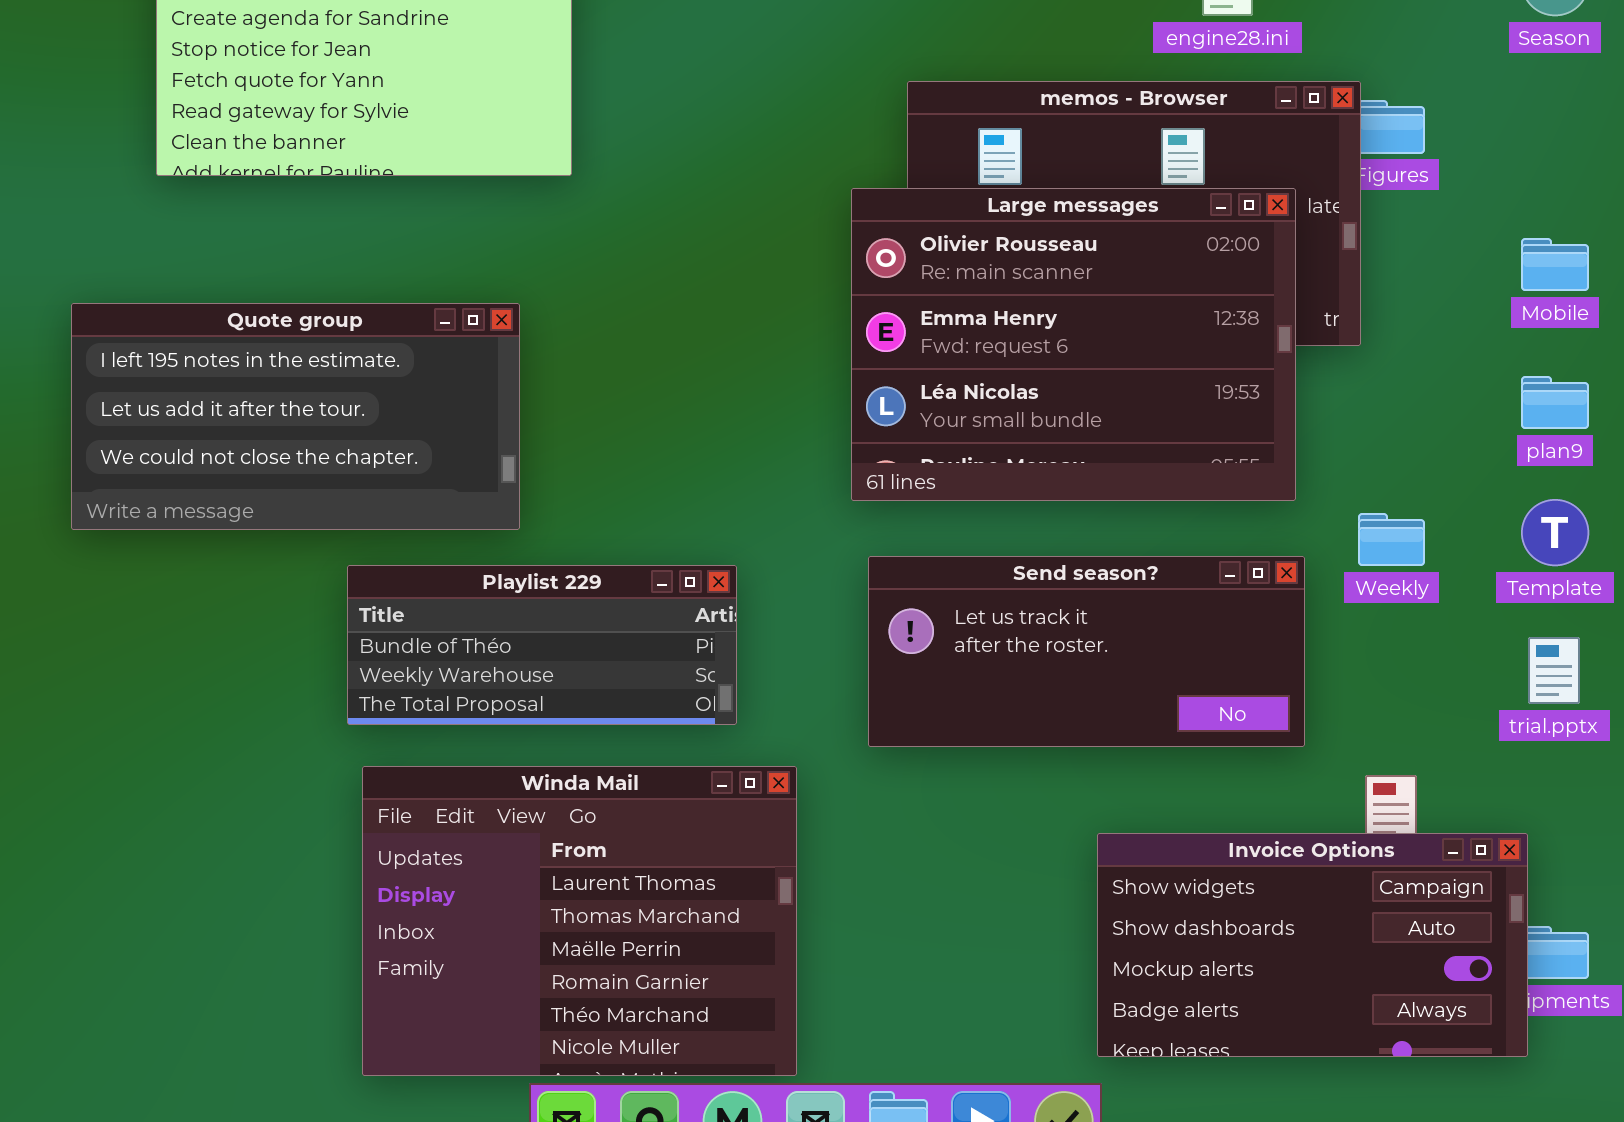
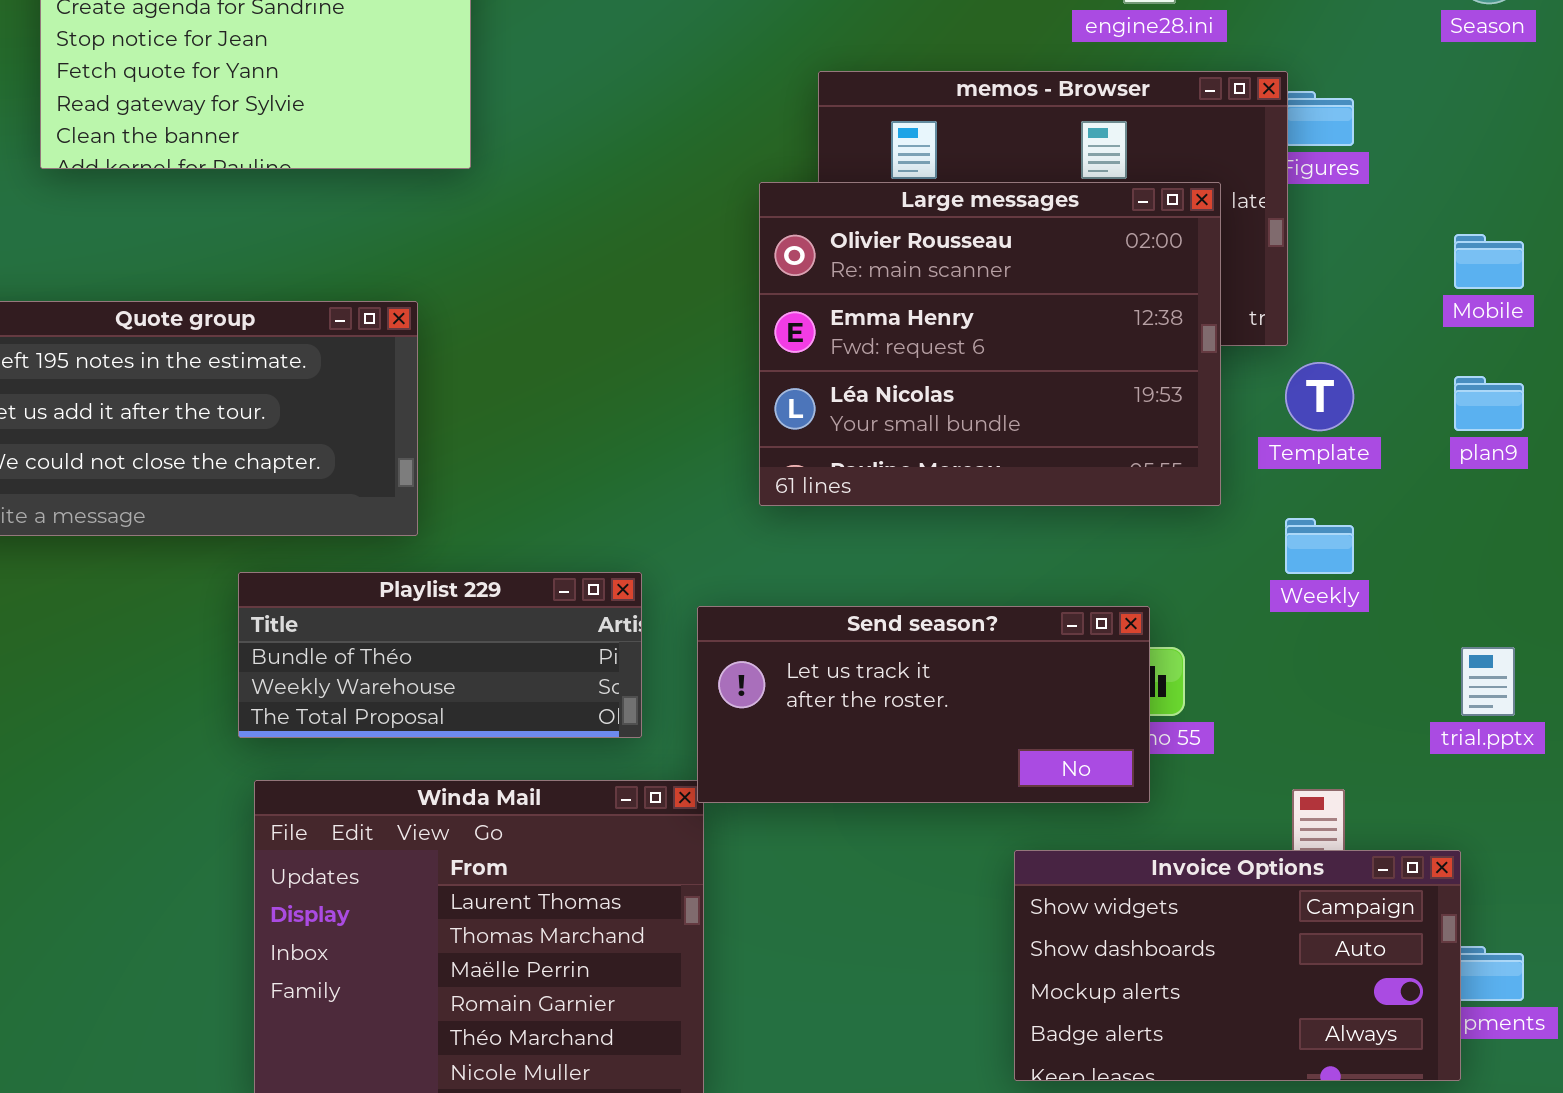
Template: [1521,499,1589,566] -> [1285,362,1354,431], moved
Send season?: [868,556,1305,747] -> [697,606,1150,803], moved

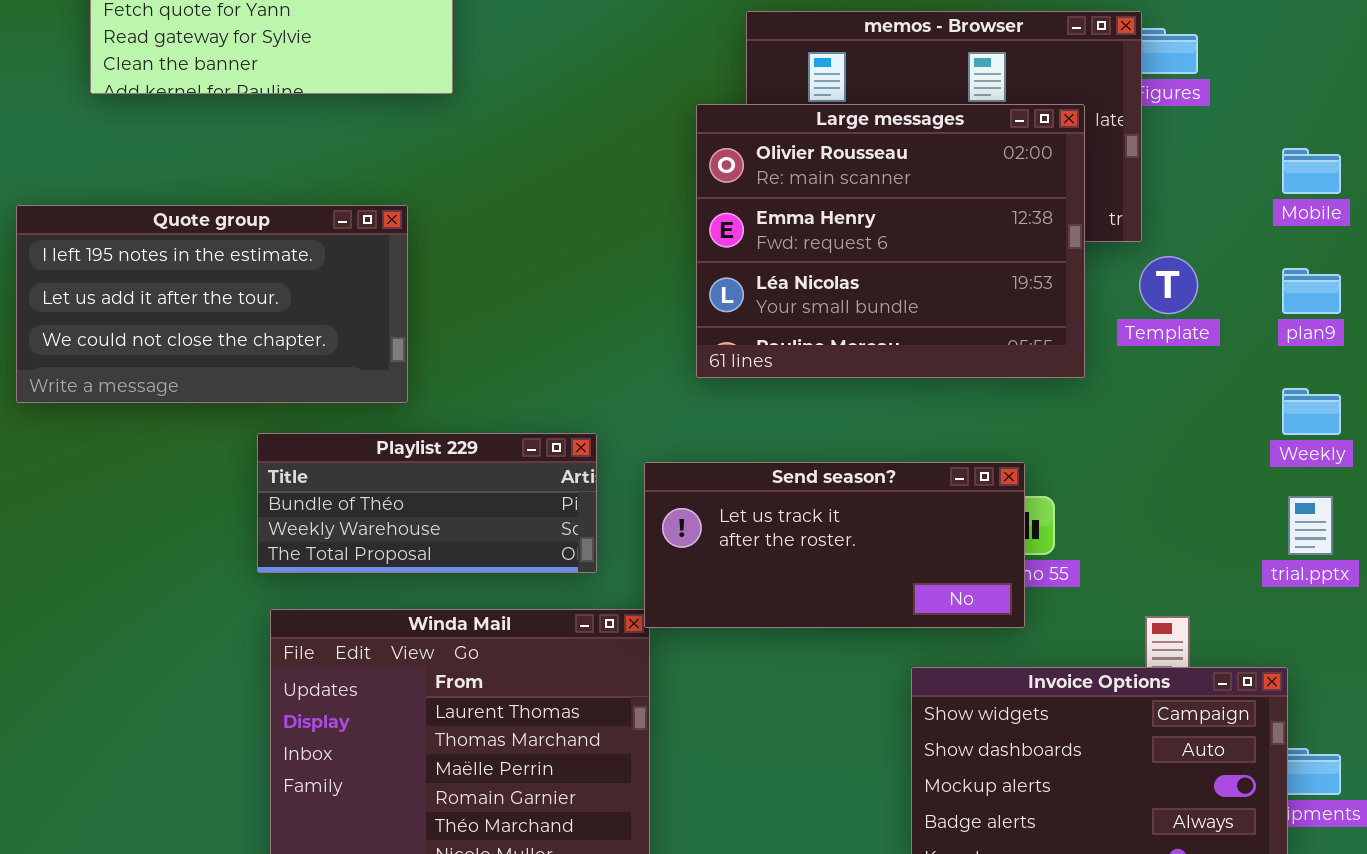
Weekly: [1285,518,1354,574] -> [1282,388,1341,435], moved

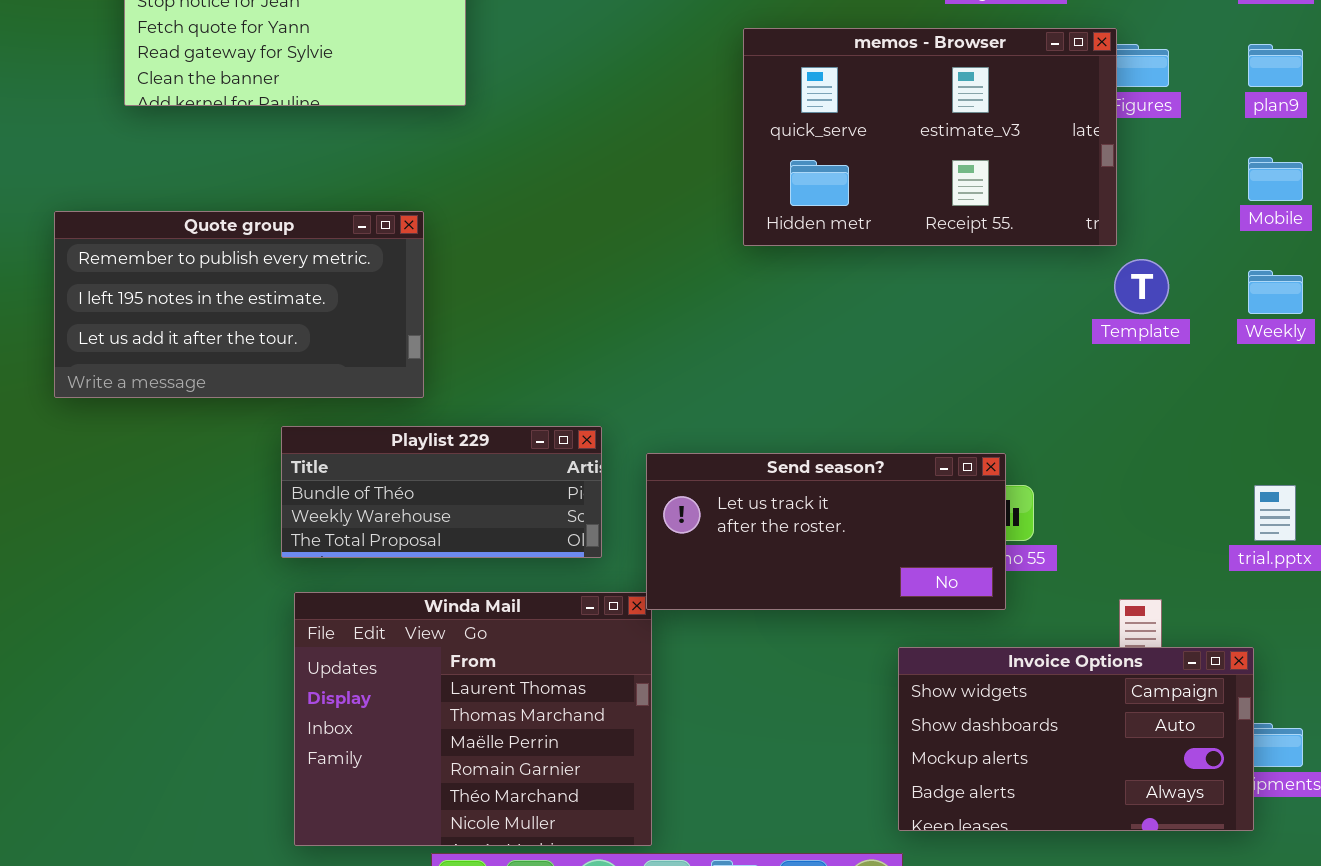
Large messages: [696,104,1085,378] -> none, closed
Quote group: [16,205,408,403] -> [54,211,424,398], scrolled up 1 row
plan9: [1282,268,1341,314] -> [1248,44,1303,87], moved
Weekly: [1282,388,1341,435] -> [1248,270,1303,314], moved

